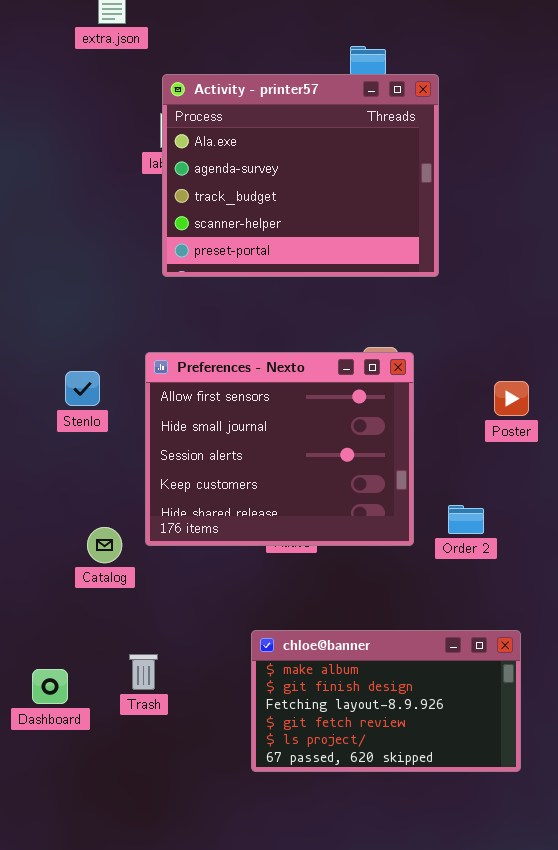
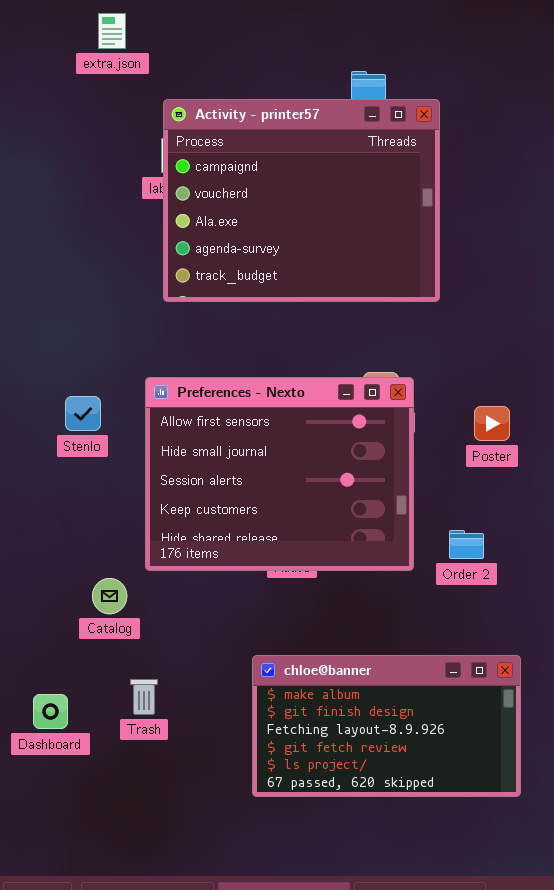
Activity - printer57: [162,74,439,277] -> [163,99,440,302], scrolled up 2 rows
Poster: [494,381,529,416] -> [474,406,510,441], moved
Catalog: [87,527,122,563] -> [92,578,127,614], moved

